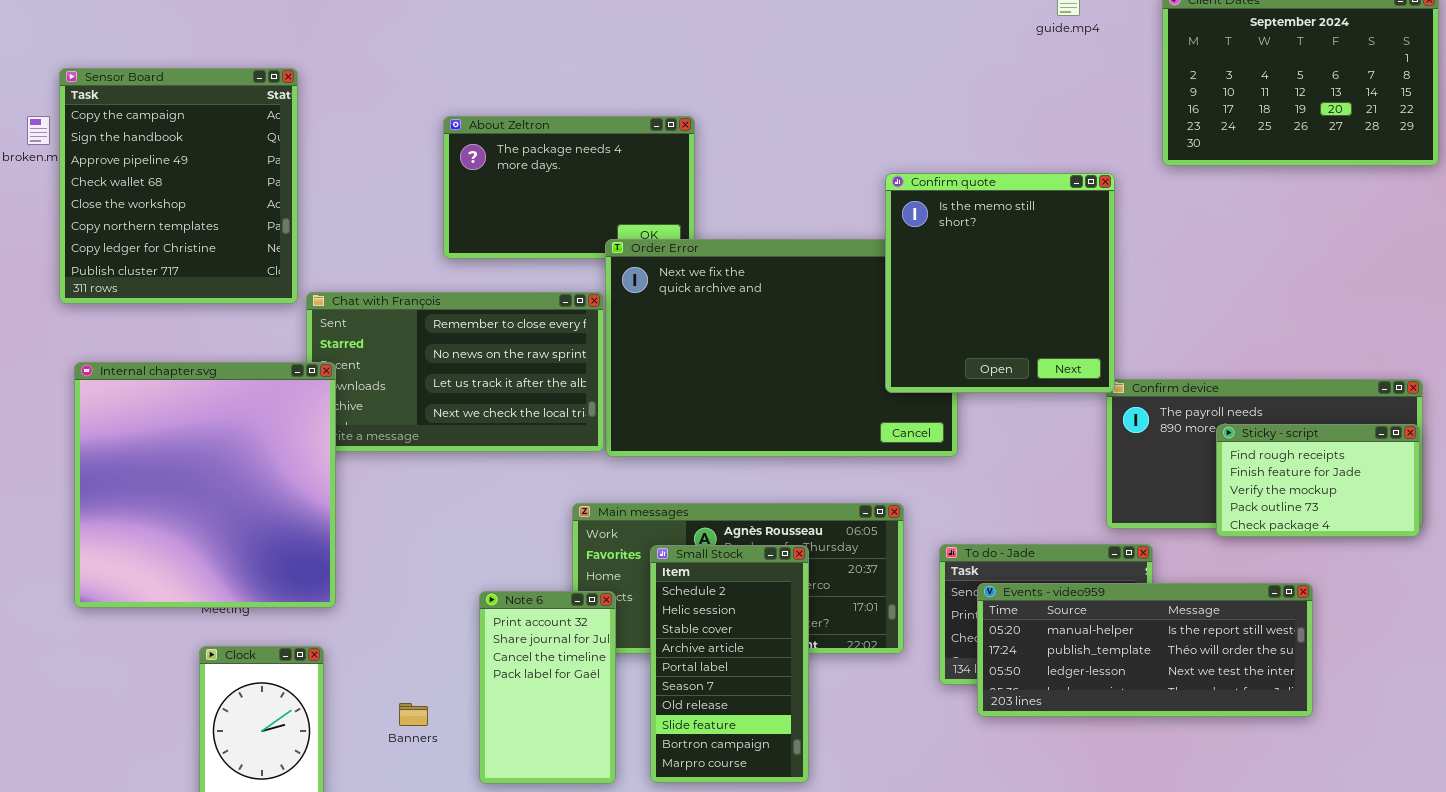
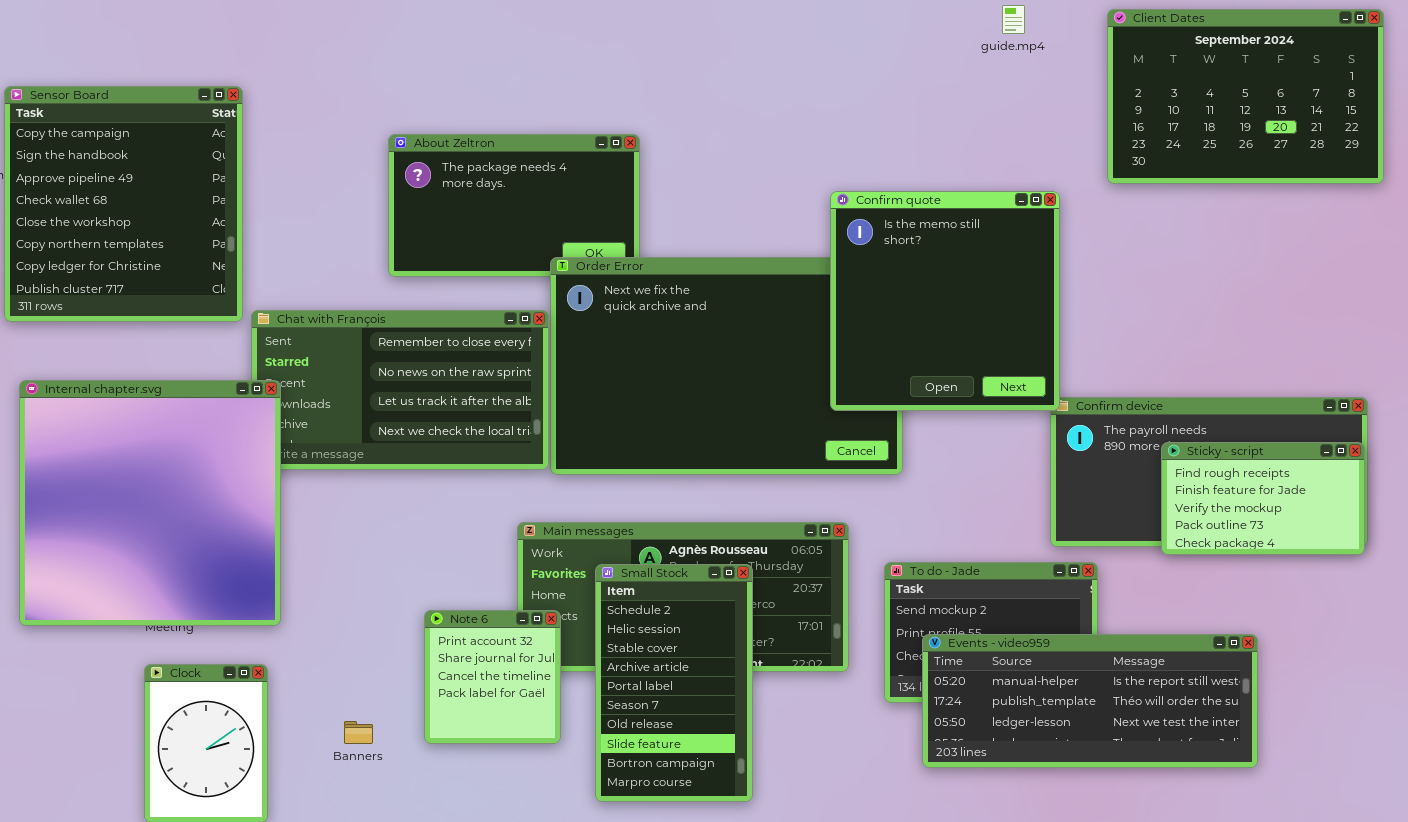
Events - video959: [977,583,1313,717] -> [922,634,1258,768], moved
Note 6: [479,591,616,784] -> [424,610,561,744], resized

